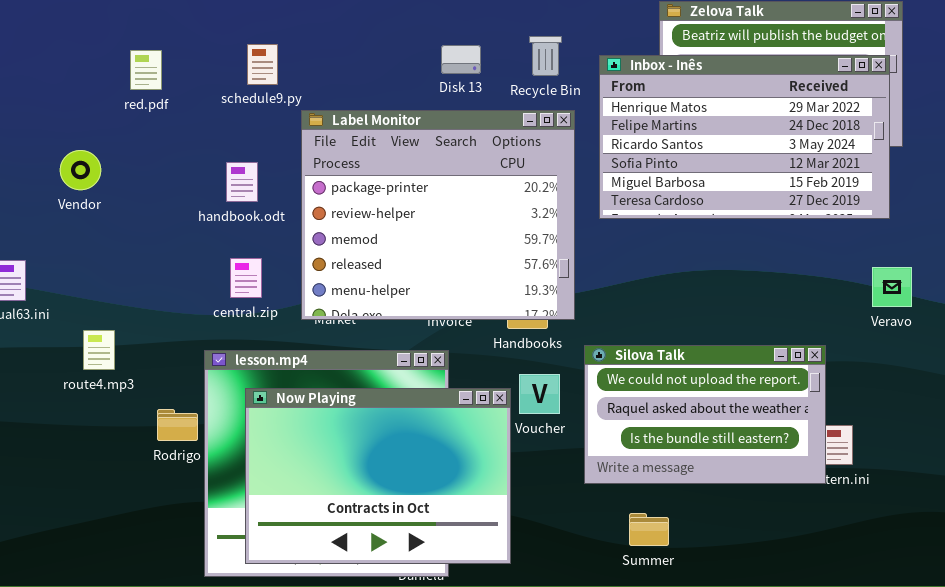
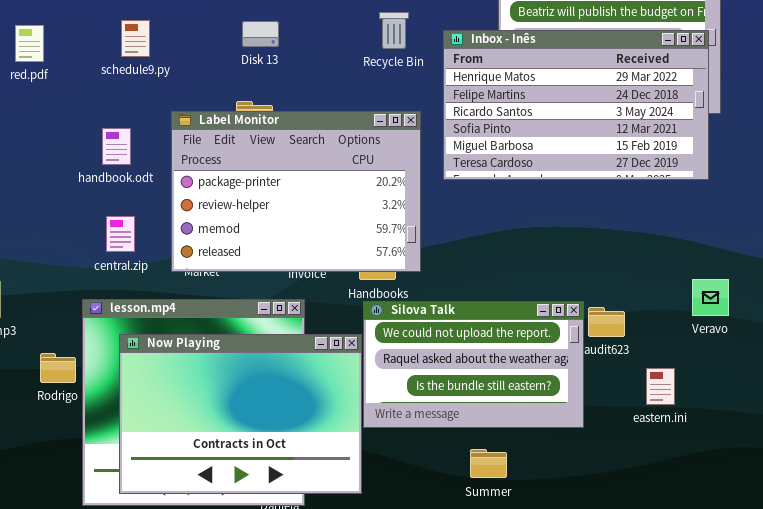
Disk 13: [441,45,481,74] -> [242,21,279,47], moved
Label Monitor: [301,110,575,320] -> [171,111,421,272], resized
Veravo: [872,267,912,307] -> [692,279,729,316], moved
Silova Talk: [584,345,826,484] -> [363,301,584,428], moved

